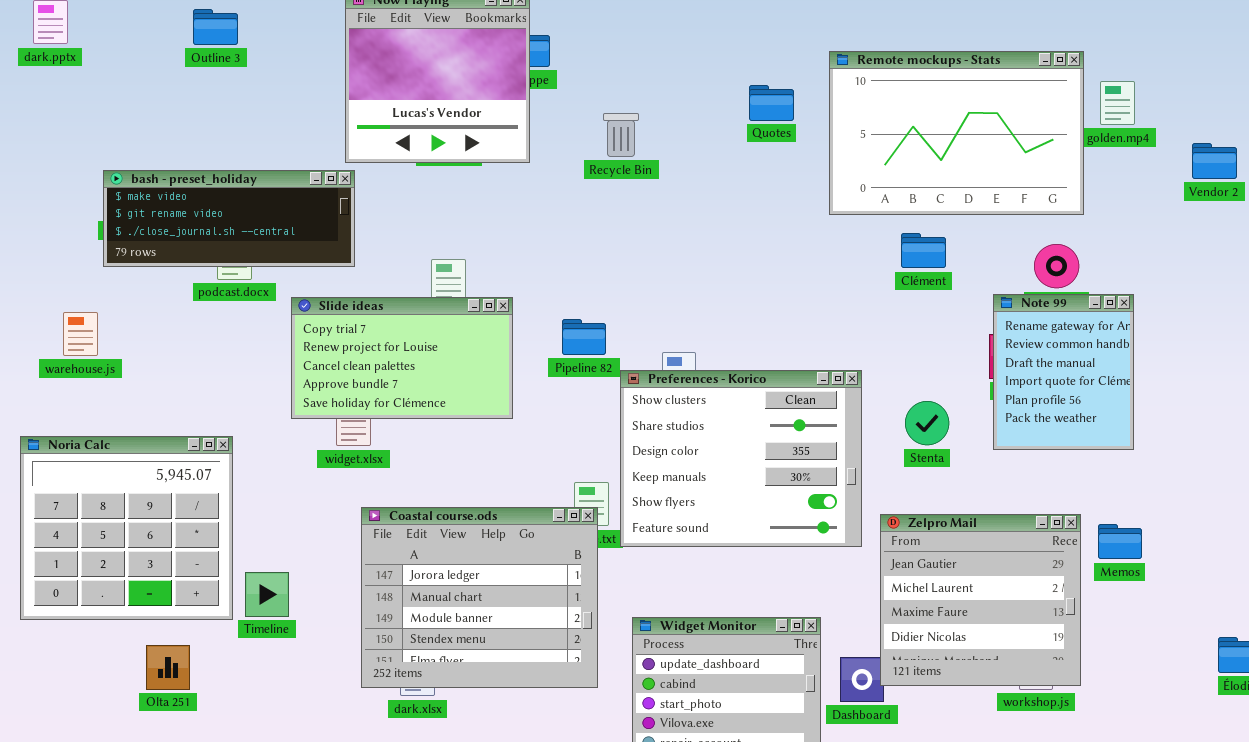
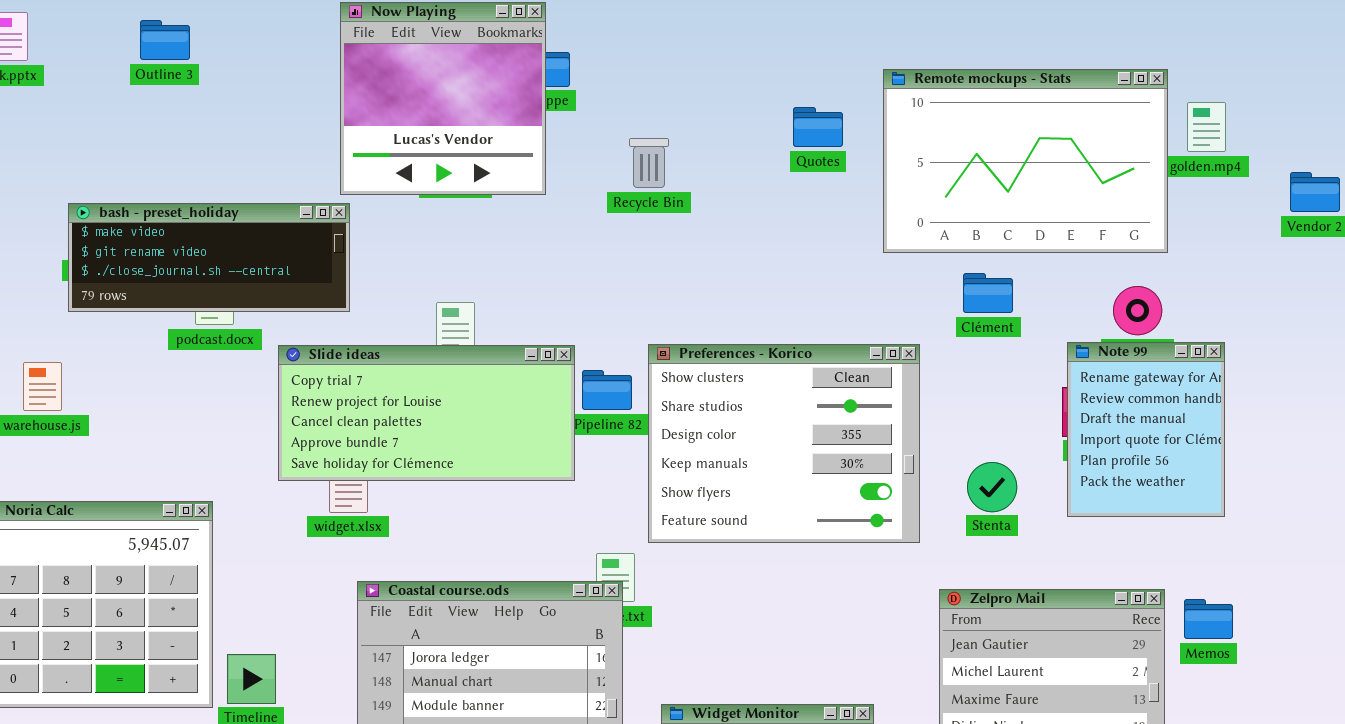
Outline 3: [193,9,238,45] -> [140,20,190,60], moved
Slide ideas: [291,297,513,419] -> [278,345,575,481], resized
Preferences - Korico: [620,370,862,547] -> [648,344,920,543], moved

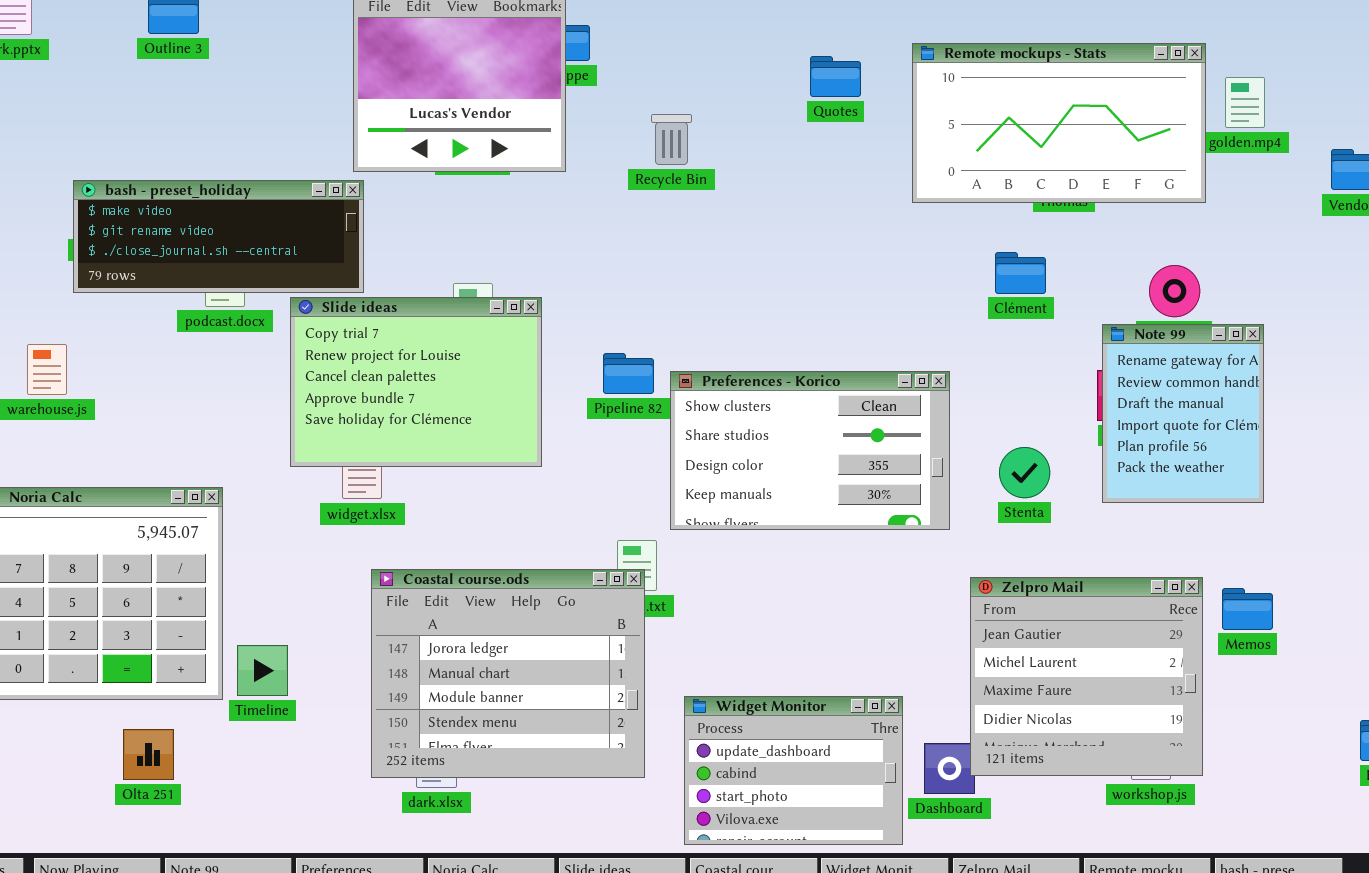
Remote mockups - Stats: [883,69,1168,253] -> [912,43,1206,203], resized
Quotes: [793,107,843,147] -> [810,56,861,97], moved
Preferences - Korico: [648,344,920,543] -> [670,371,950,530], resized
Slide ideas: [278,345,575,481] -> [290,297,542,467], resized

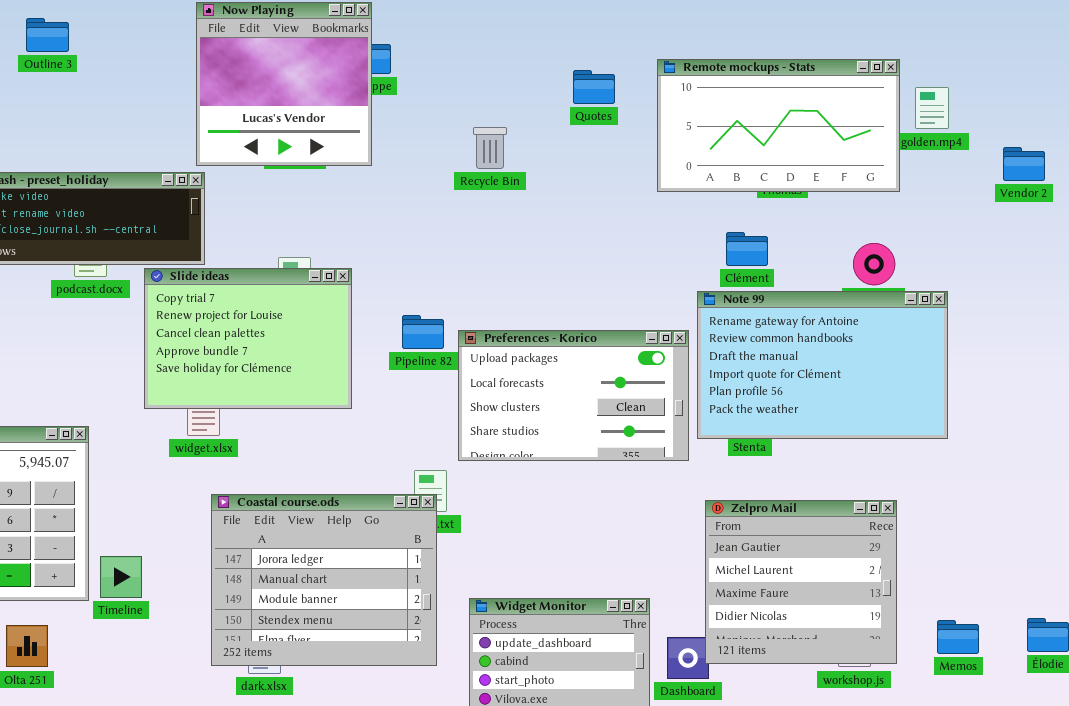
Recycle Bin: [651,114,692,165] -> [473,127,507,169], moved
Note 99: [1102,324,1264,503] -> [697,291,948,439], resized
Preferences - Korico: [670,371,950,530] -> [458,330,689,461], scrolled up 2 rows
Memos: [1222,588,1273,630] -> [937,620,979,654], moved

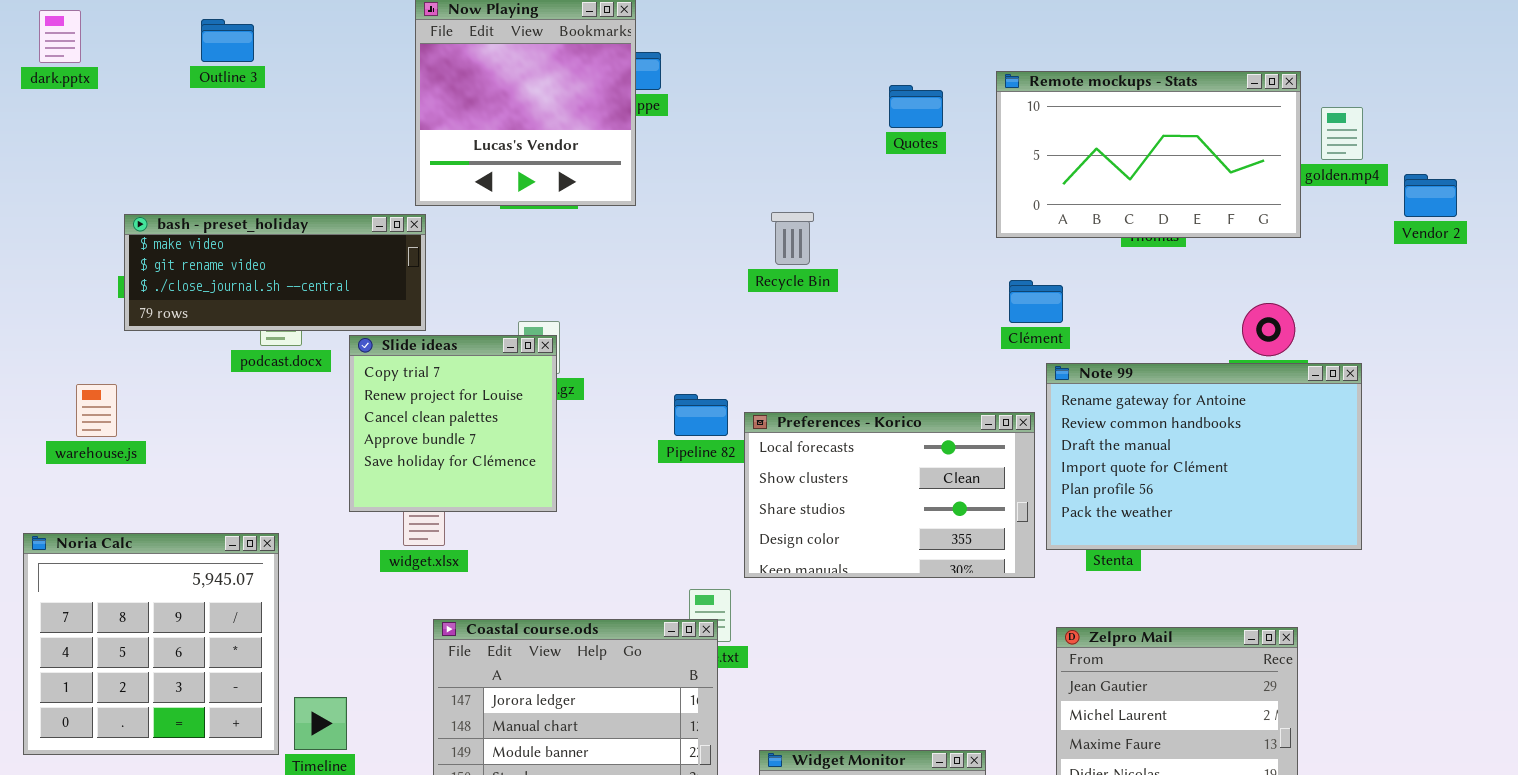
Recycle Bin: [473,127,507,169] -> [771,212,814,265], moved
Vendor 2: [1003,147,1045,181] -> [1404,174,1457,217], moved
Clément: [726,232,768,266] -> [1009,280,1063,323], moved
Slide ideas: [144,268,352,409] -> [349,335,557,512], resized
Preferences - Korico: [458,330,689,461] -> [744,412,1035,578], scrolled down 1 row

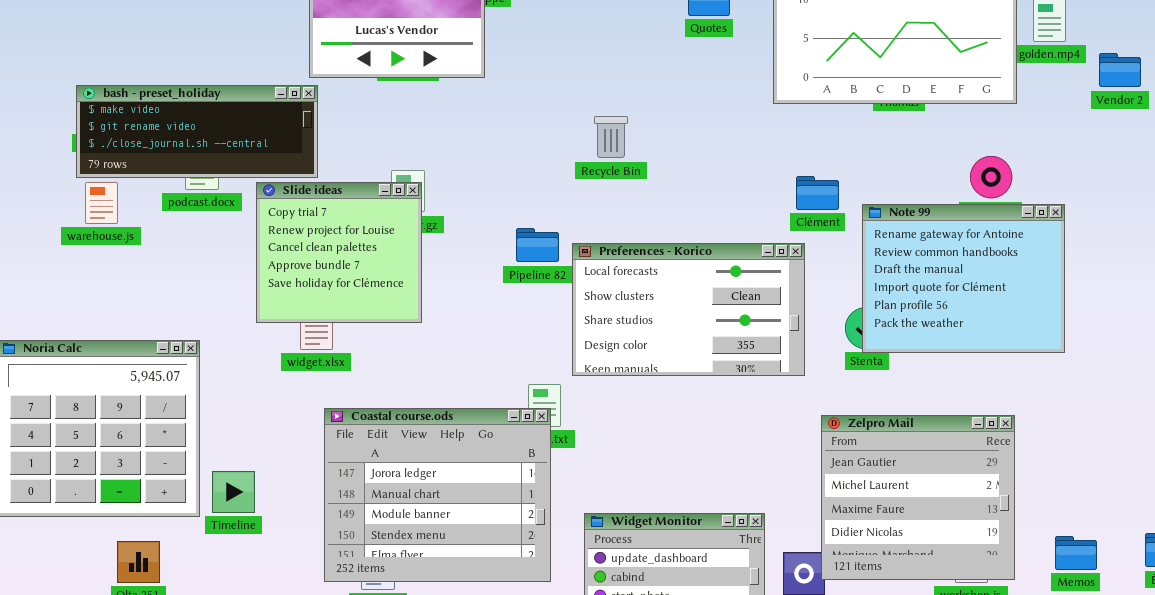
Recycle Bin: [771,212,814,265] -> [594,116,628,158], moved
Clément: [1009,280,1063,323] -> [796,176,839,210], moved
Note 99: [1046,363,1362,550] -> [862,204,1065,353], resized
warehouse.js: [76,384,117,437] -> [85,182,118,224], moved

